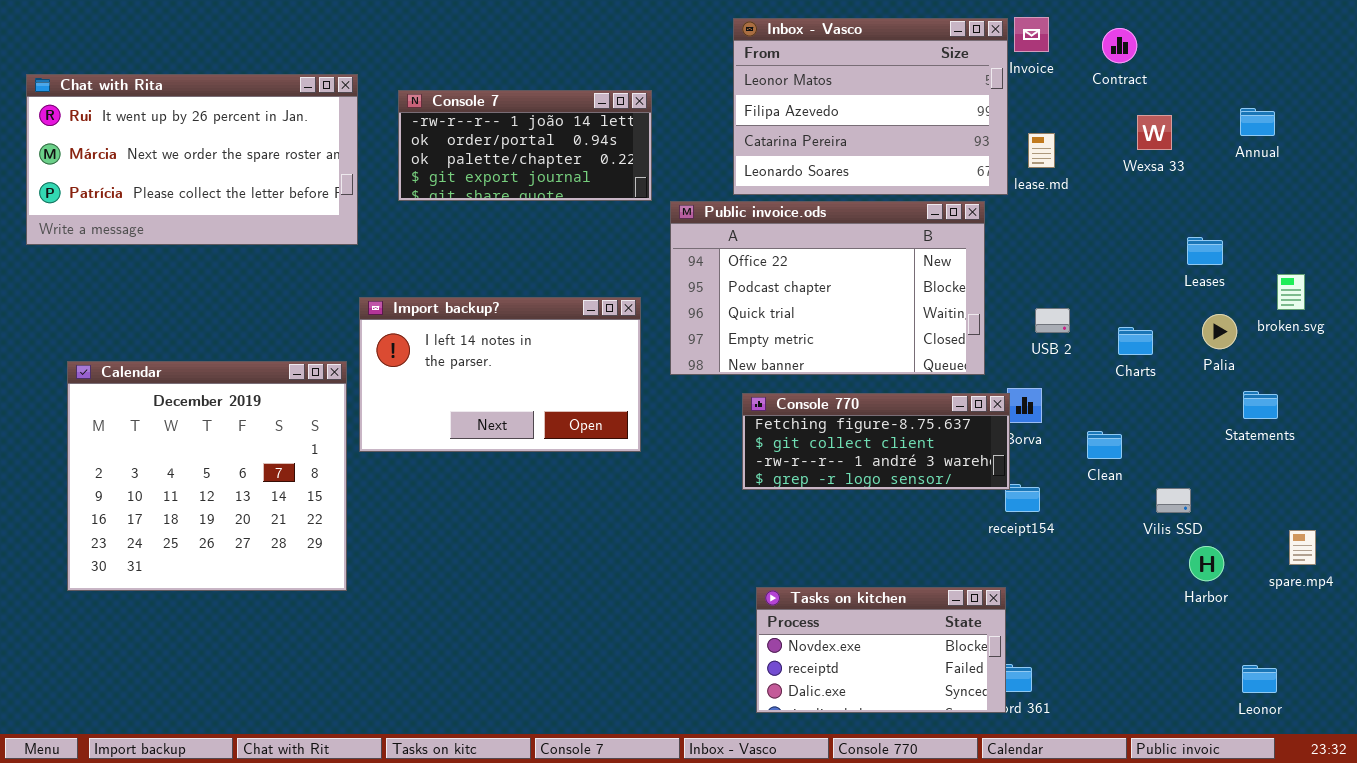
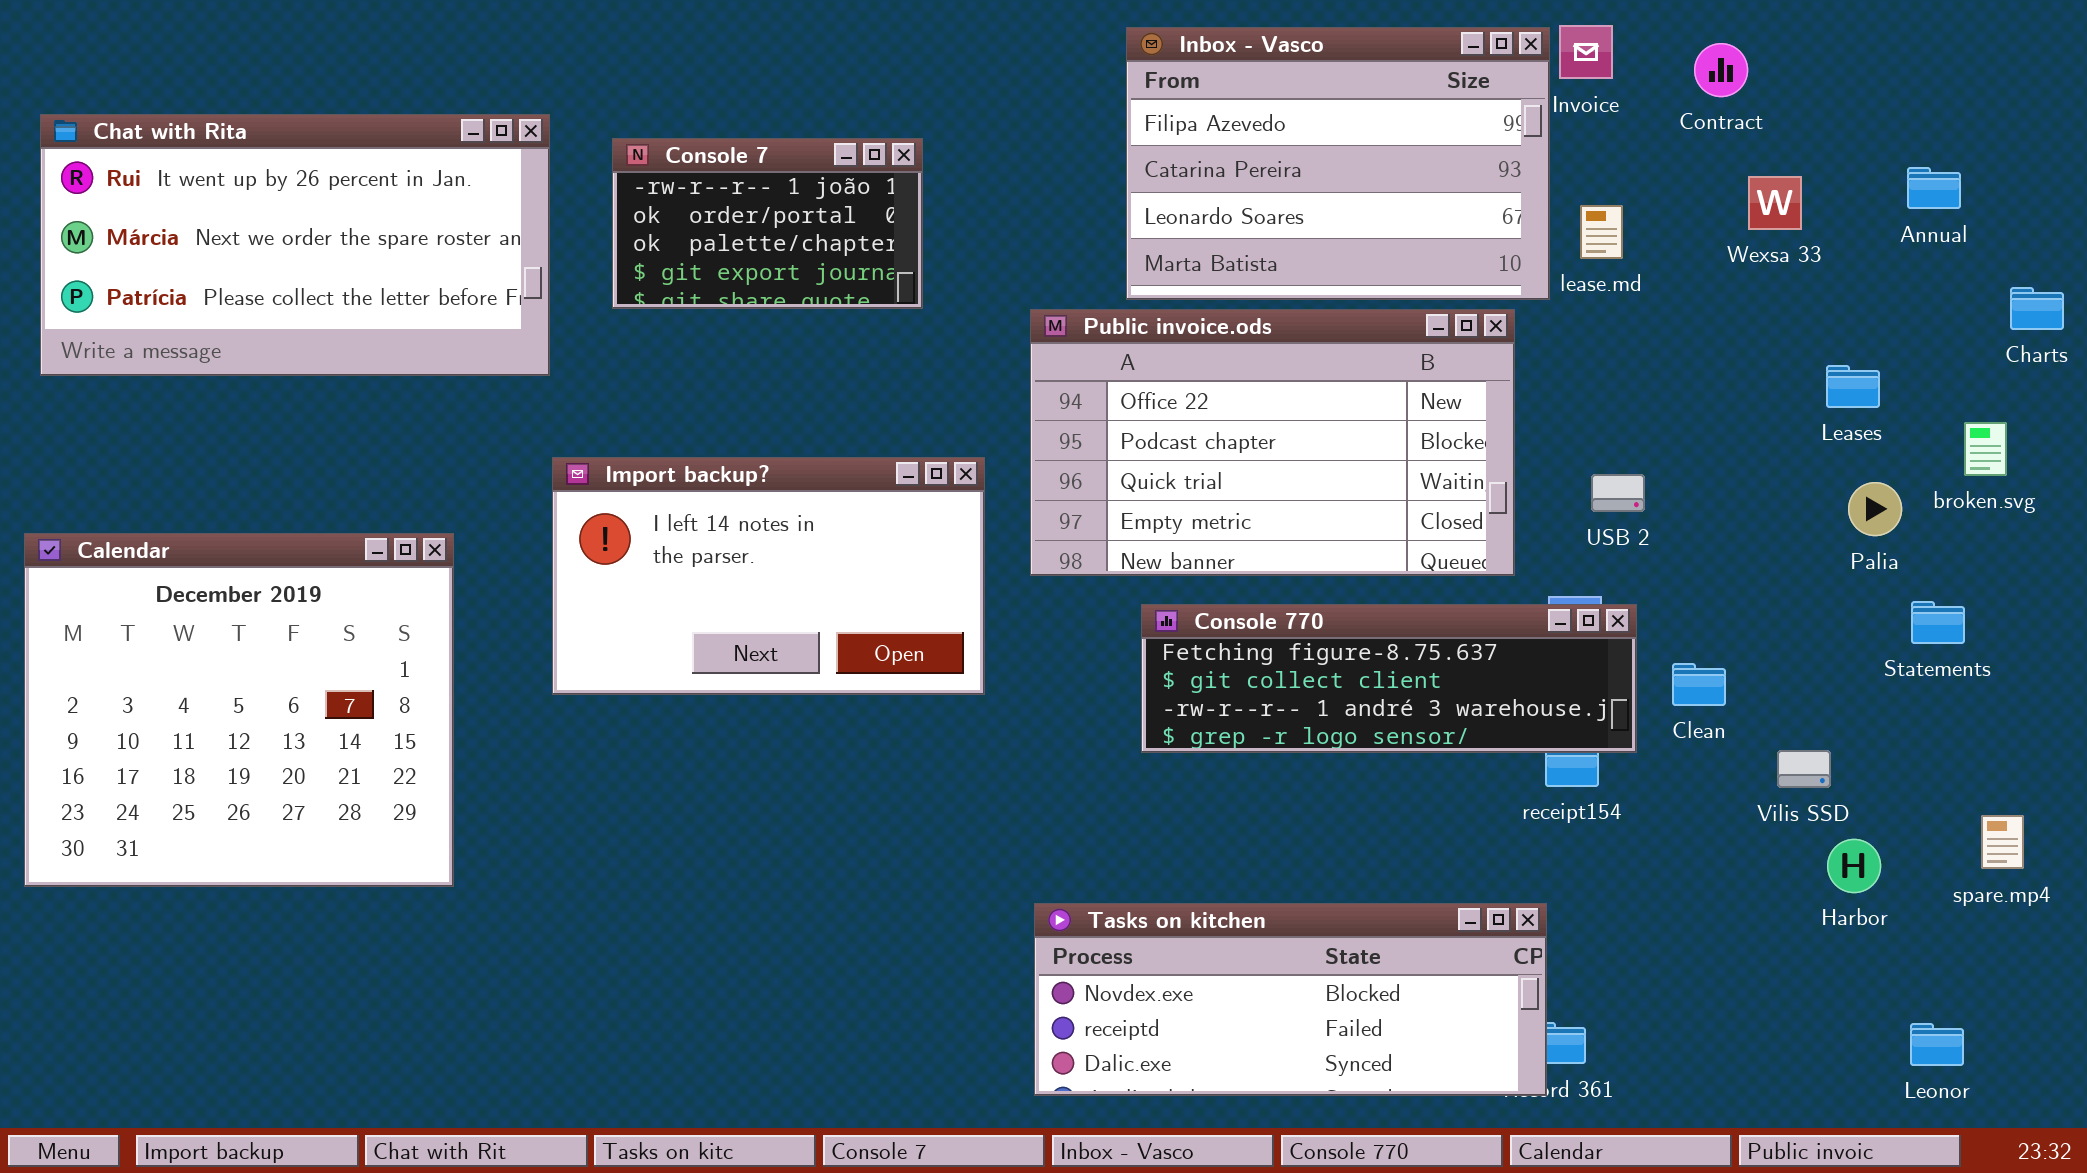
Inbox - Vasco: [733,18,1008,195] -> [1126,27,1550,300], scrolled down 1 row
Console 7: [398,90,652,201] -> [612,138,923,309], resized
Charts: [1118,327,1153,355] -> [2010,287,2064,330], moved
Calendar: [67,361,347,591] -> [24,533,454,887], moved
Console 770: [742,393,1010,490] -> [1141,604,1637,753], resized
Tasks on kitchen: [756,587,1006,713] -> [1034,903,1547,1096], resized

